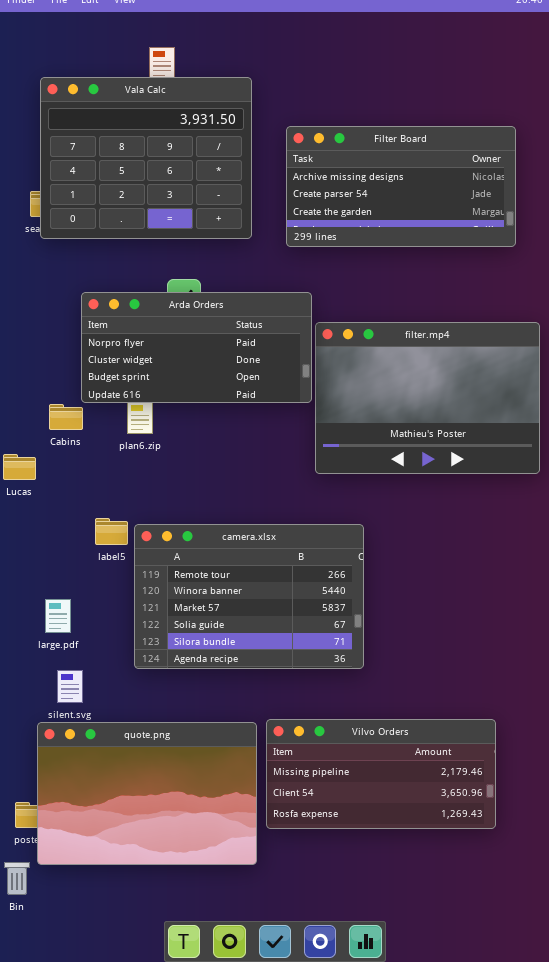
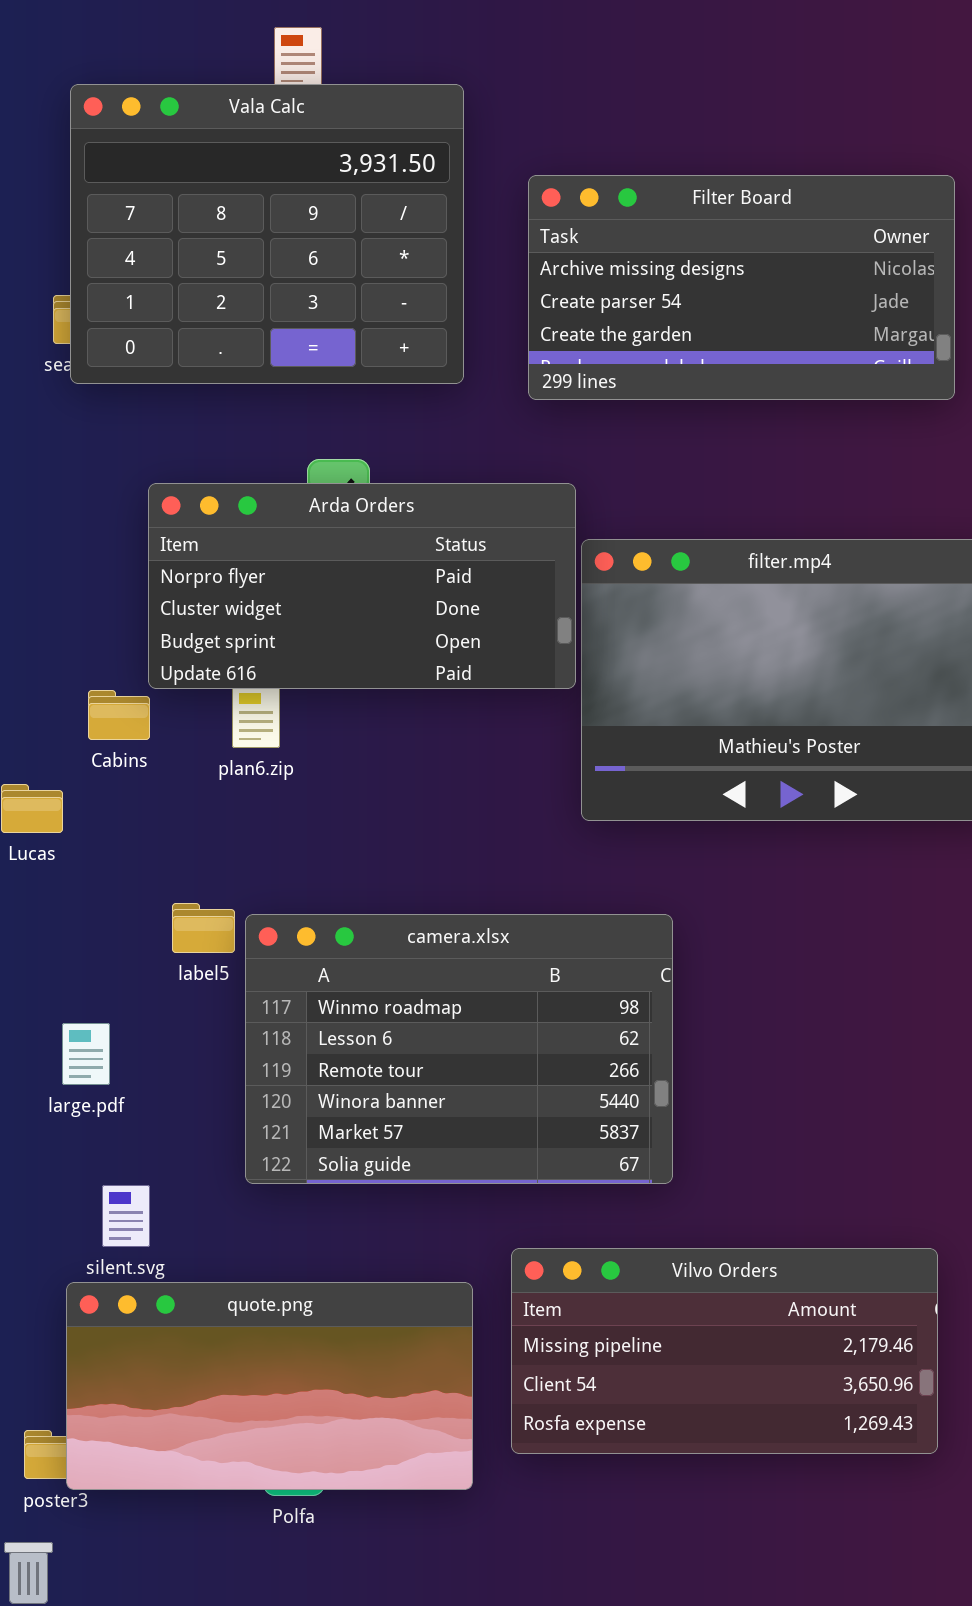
camera.xlsx: [134,524,364,669] -> [245,914,673,1184], scrolled up 2 rows
large.pdf: [45,599,71,633] -> [62,1023,110,1085], moved
Vilvo Orders: [266,719,496,829] -> [511,1248,938,1454], moved
quote.png: [37,722,257,865] -> [66,1282,473,1490], resized

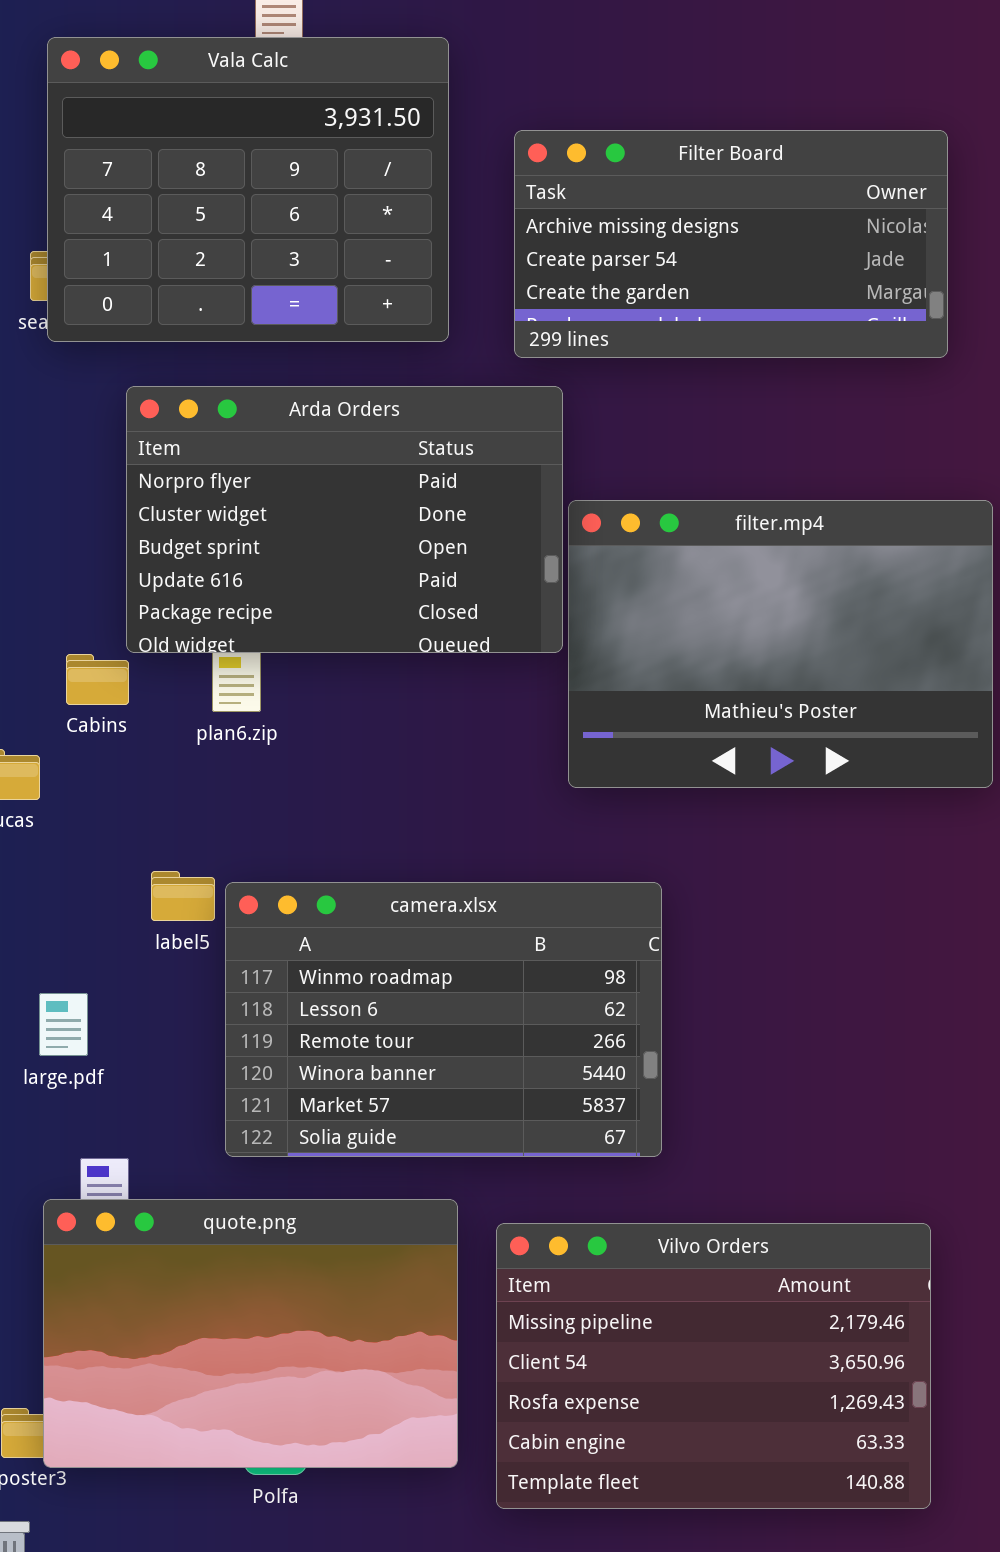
Arda Orders: [148,483,576,689] -> [126,386,563,653], resized
Vilvo Orders: [511,1248,938,1454] -> [496,1223,931,1509], resized
quote.png: [66,1282,473,1490] -> [43,1199,458,1468], resized

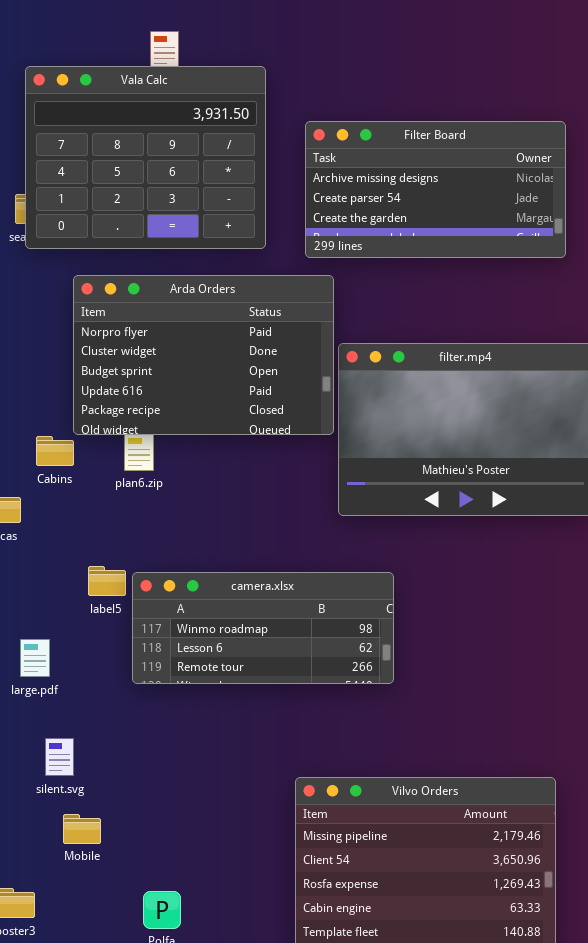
camera.xlsx: [225,882,662,1157] -> [132,572,394,684], resized
quote.png: [43,1199,458,1468] -> none, closed

